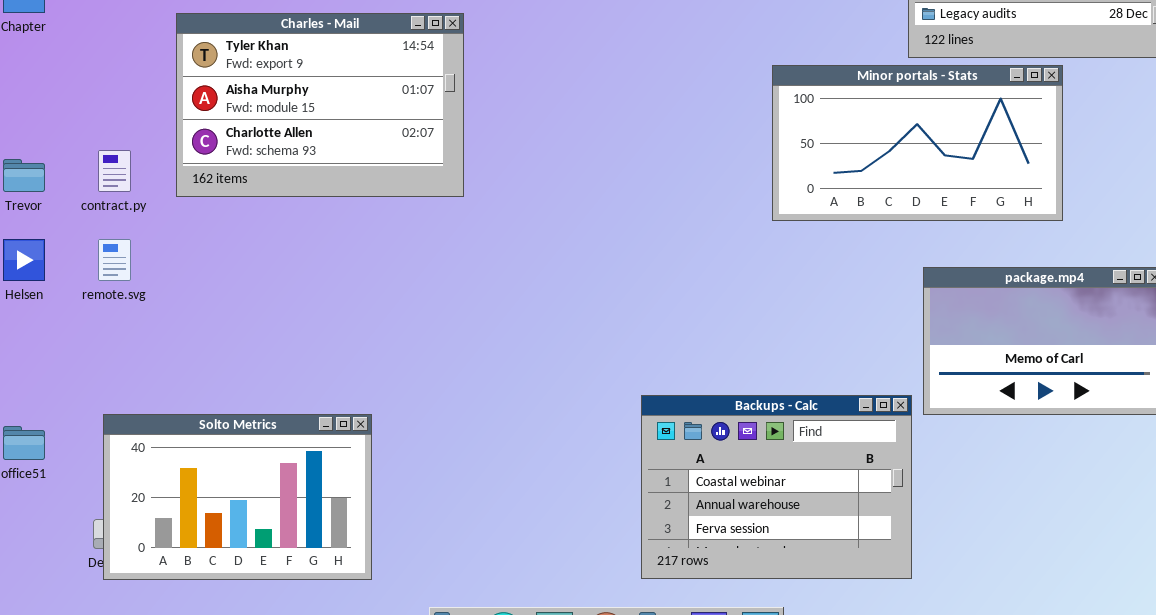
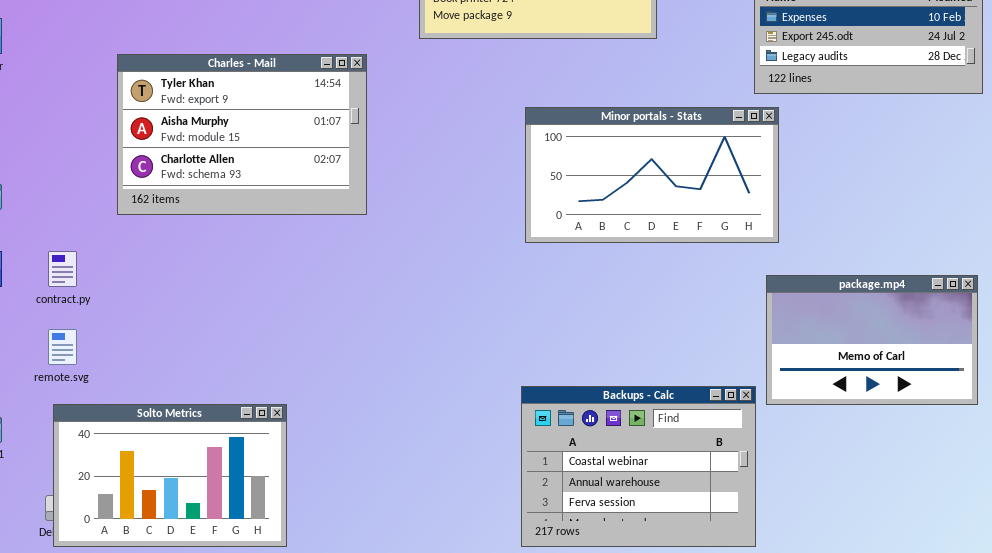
Minor portals - Stats: [772,65,1063,221] -> [525,107,779,243], moved
contract.py: [98,150,131,192] -> [48,251,77,287], moved
remote.svg: [98,239,131,281] -> [48,329,77,365], moved

